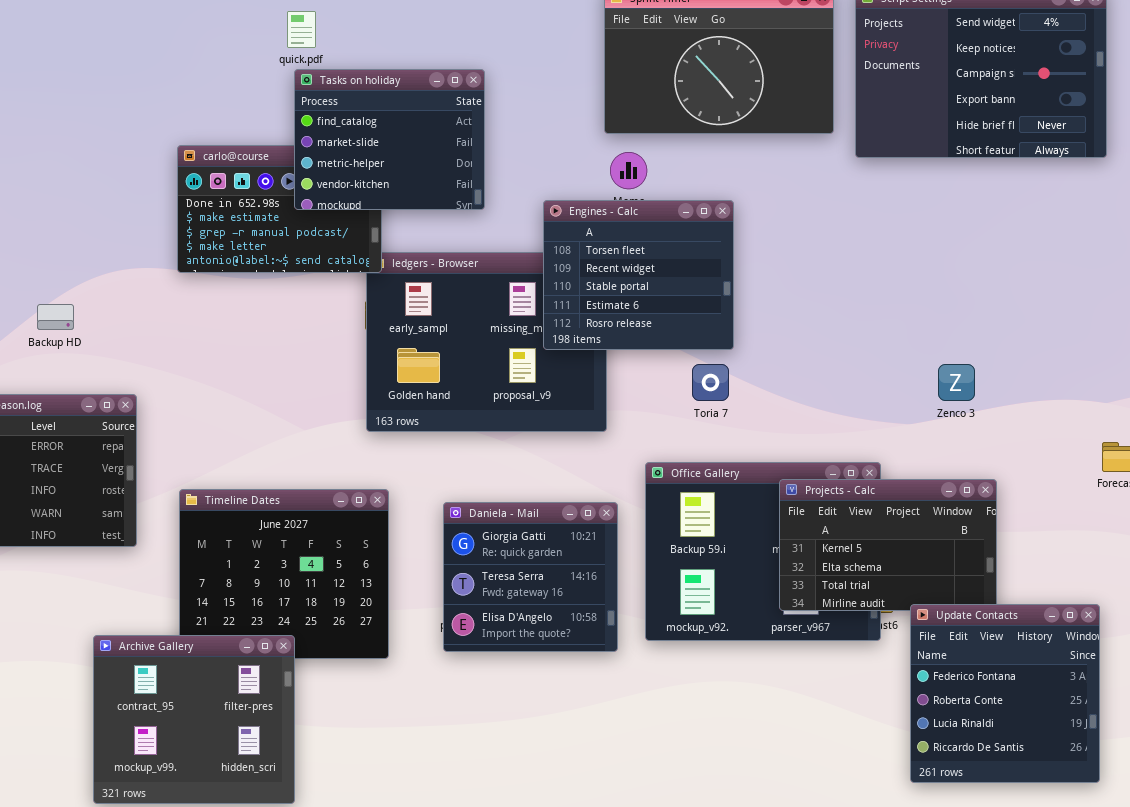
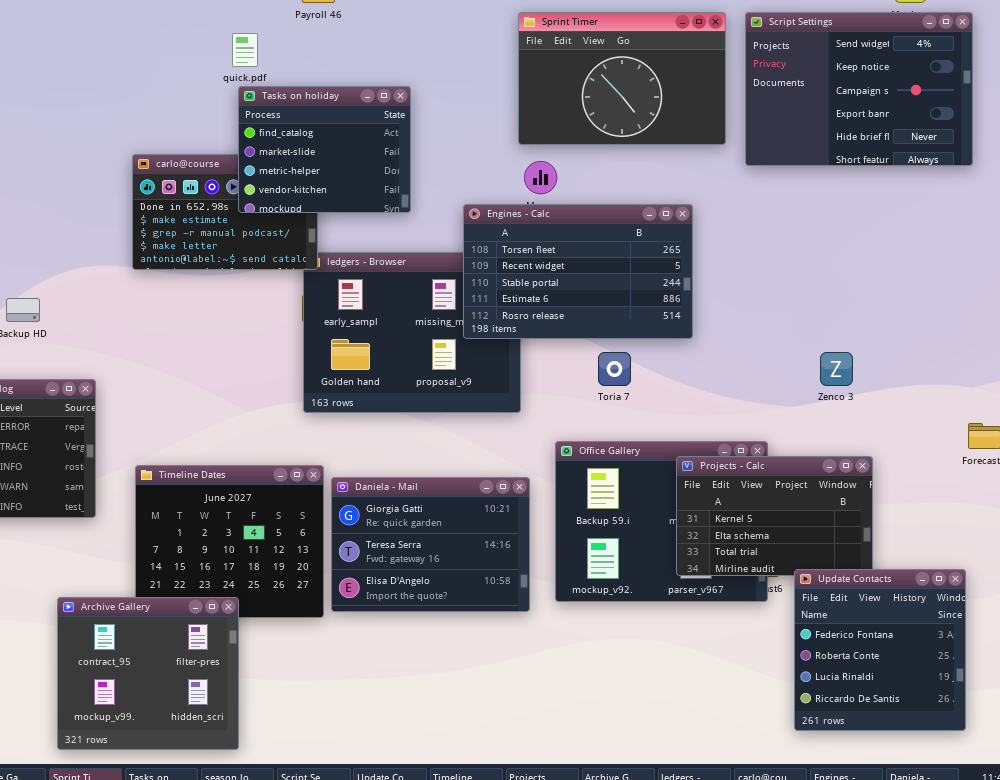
Engines - Calc: [543,200,734,350] -> [463,204,693,339], resized
Daniela - Mail: [443,502,618,652] -> [331,477,530,612], resized

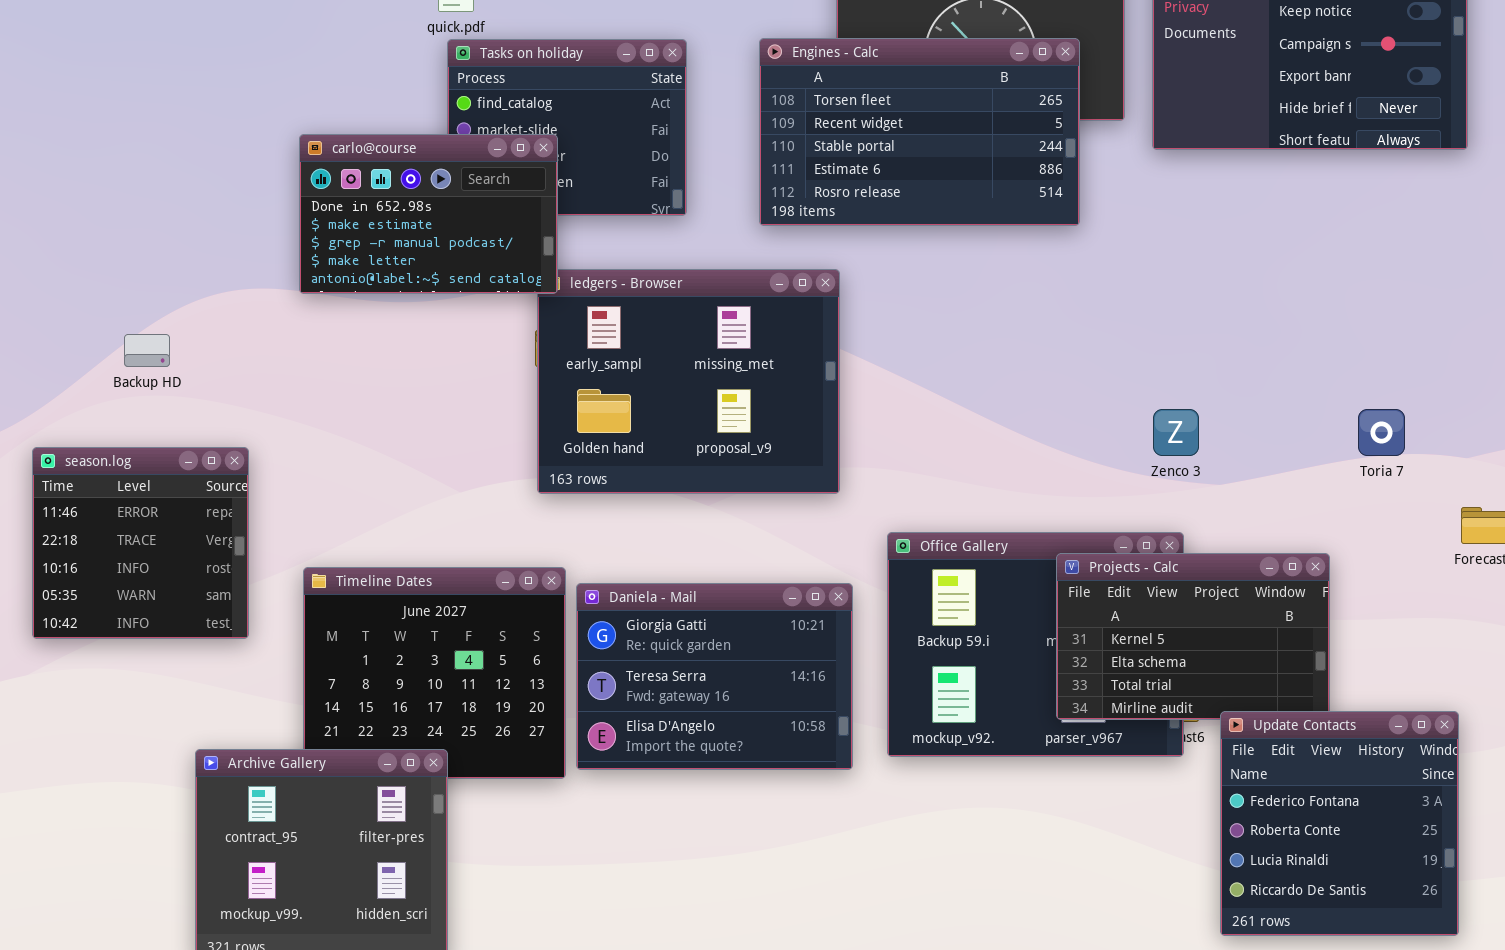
carlo@course: [132,154,318,270] -> [299,134,558,294], raised
Engines - Calc: [463,204,693,339] -> [759,38,1080,226], moved
Toria 7: [598,352,631,386] -> [1358,409,1405,456], moved
Zenco 3: [820,352,853,386] -> [1153,409,1199,456], moved

